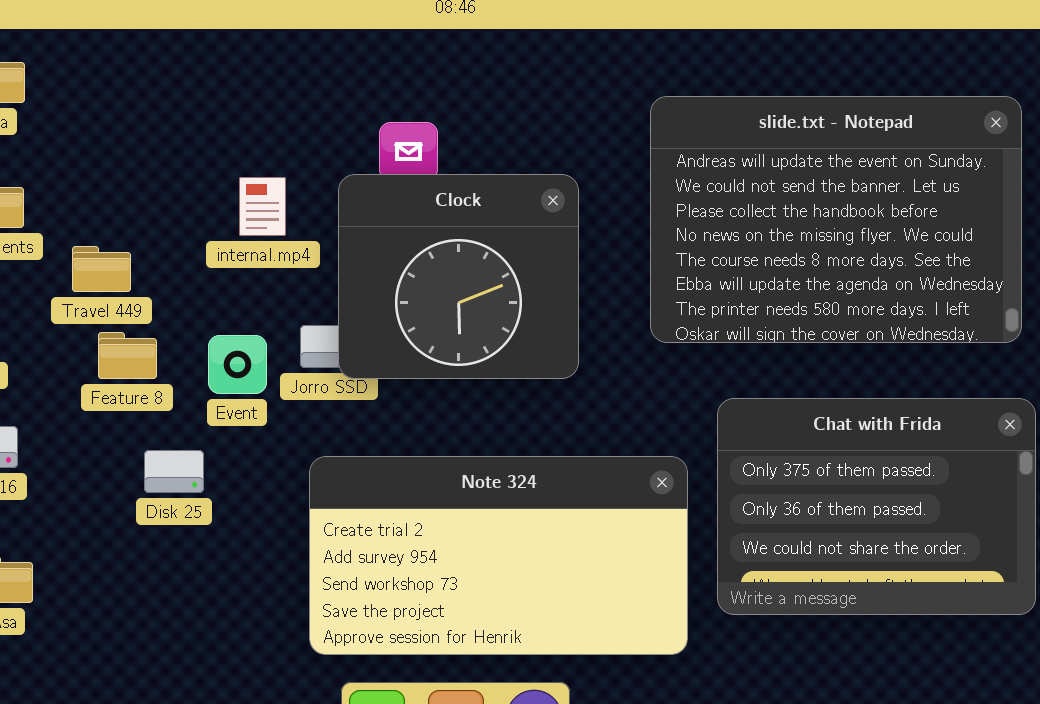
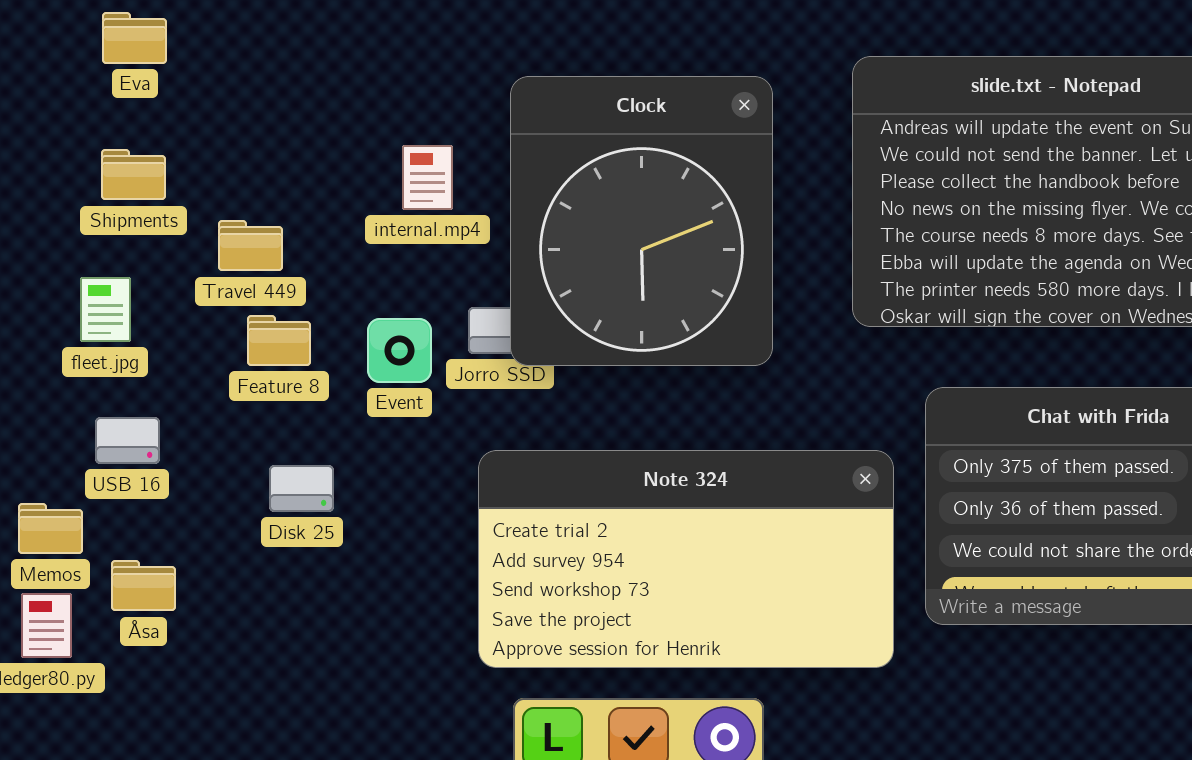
Clock: [338,174,579,379] -> [510,76,773,366], resized
Disk 25: [144,450,204,493] -> [269,465,334,512], moved

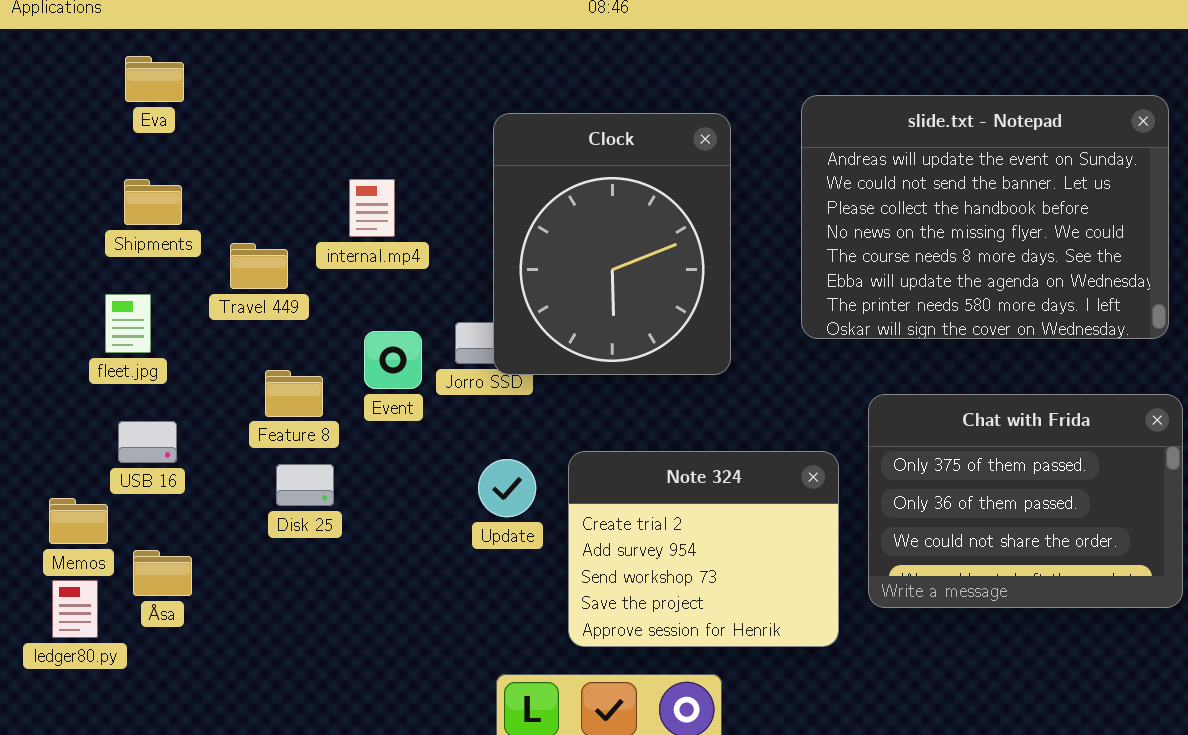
internal.mp4: [402,145,453,210] -> [349,179,395,237], moved
Feature 8: [247,315,311,366] -> [265,370,323,417], moved
Note 324: [478,450,894,668] -> [568,451,839,647], resized

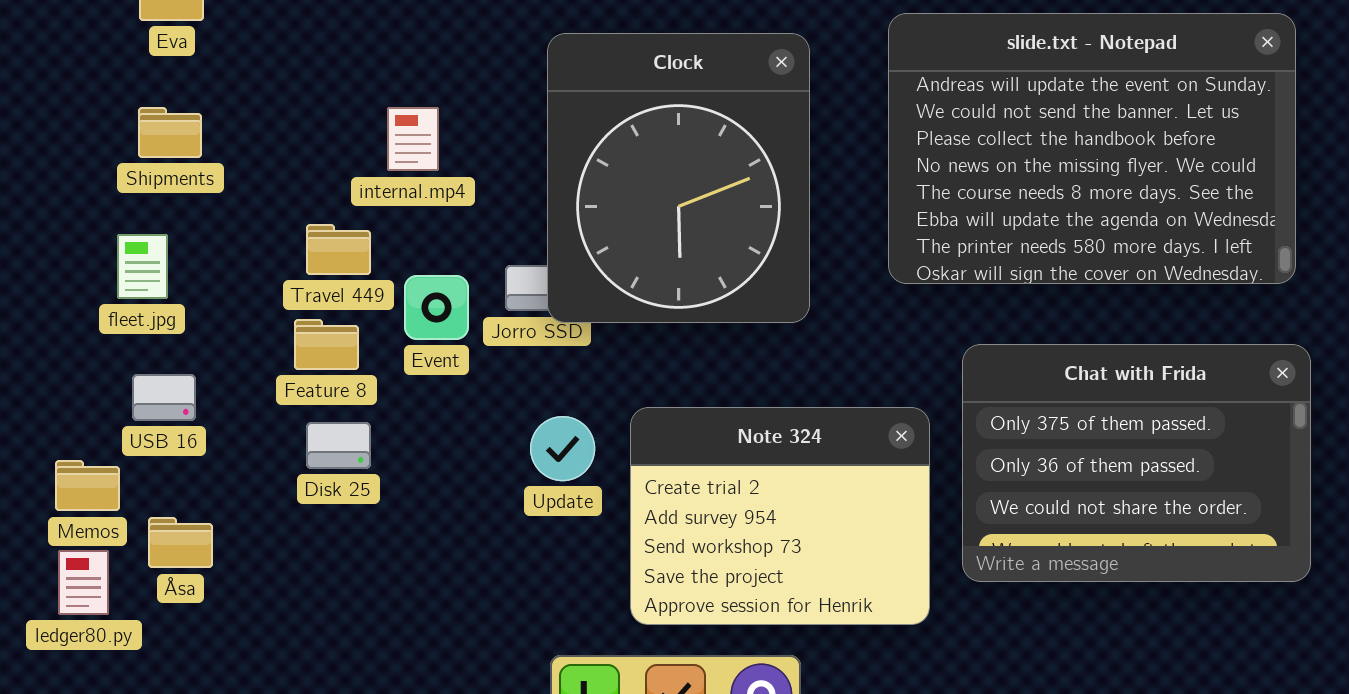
Travel 449: [230,243,288,289] -> [306,224,371,275], moved

